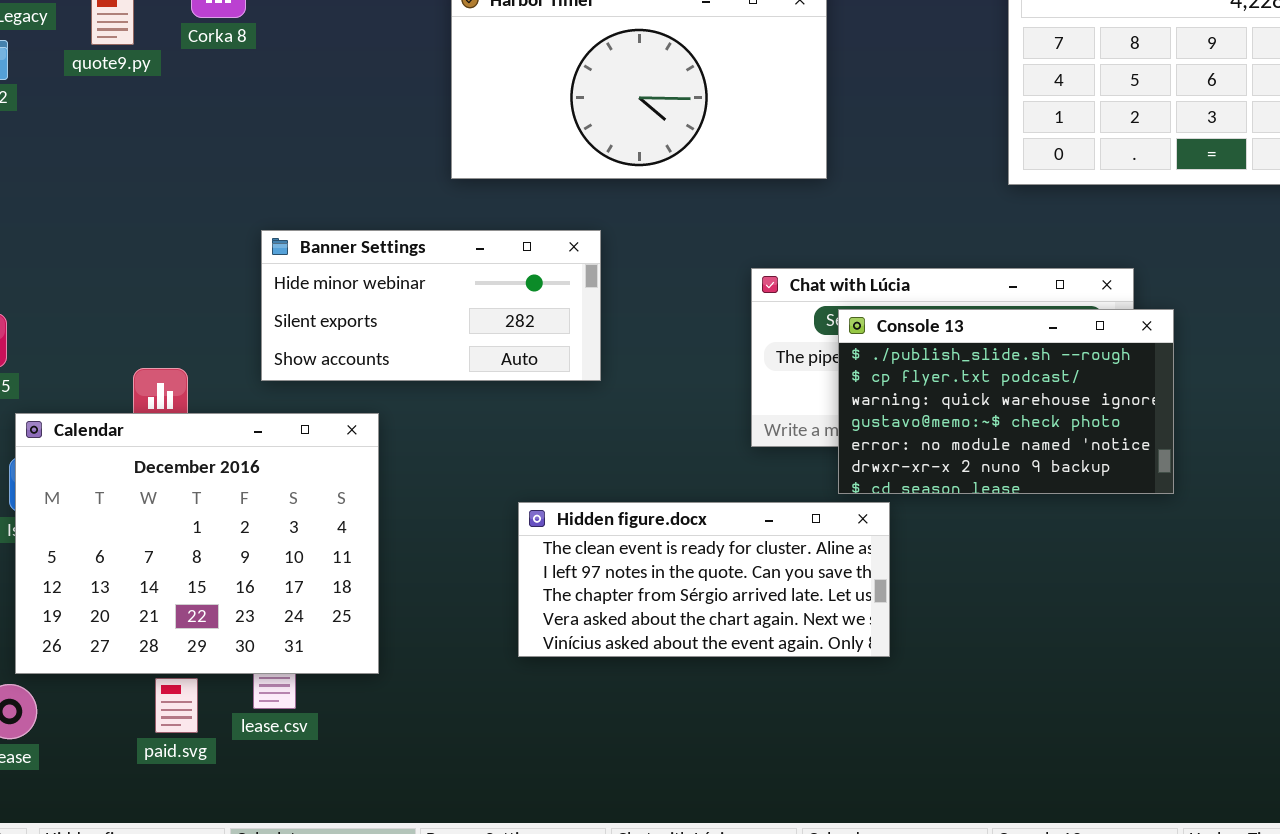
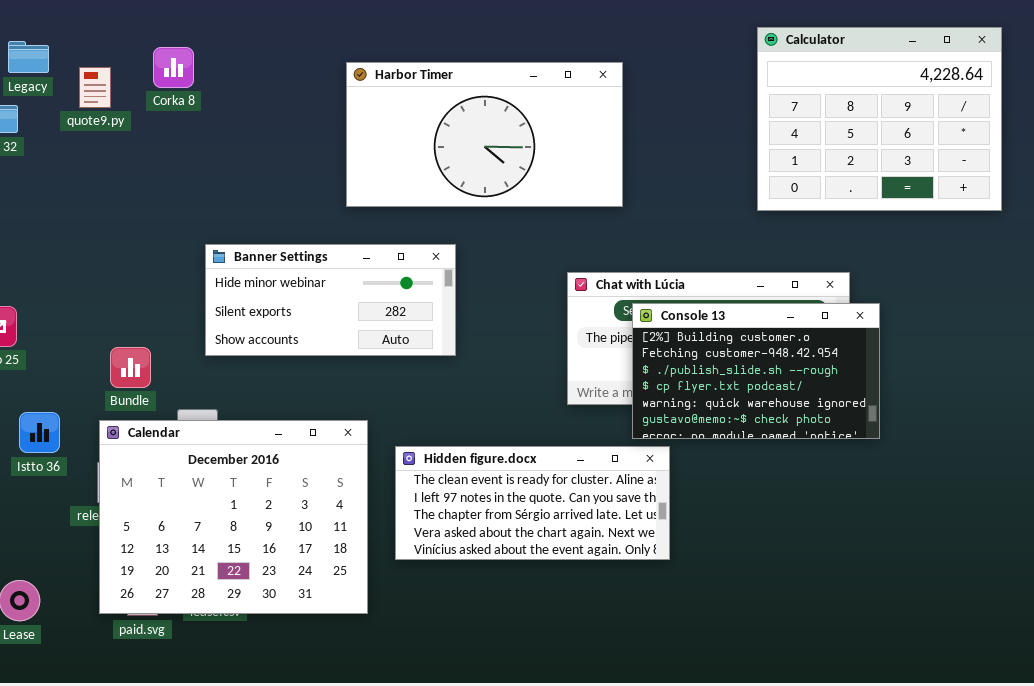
Console 13: [838,309,1174,494] -> [632,303,880,439], scrolled up 2 rows
Calendar: [15,413,379,674] -> [99,420,368,614], moved

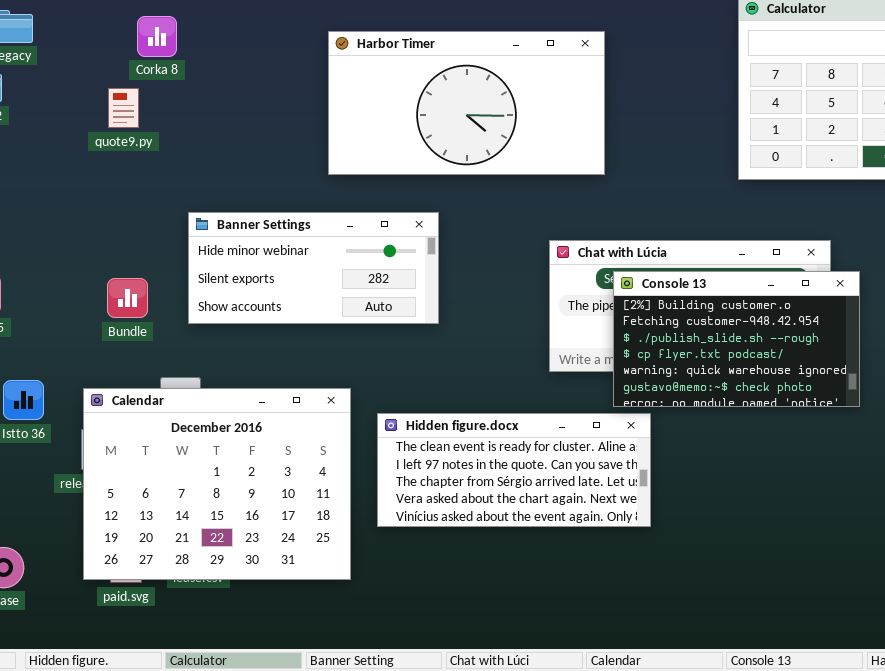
quote9.py: [79,67,111,108] -> [108,88,139,128], moved
Bundle: [110,347,151,388] -> [107,278,148,318], moved

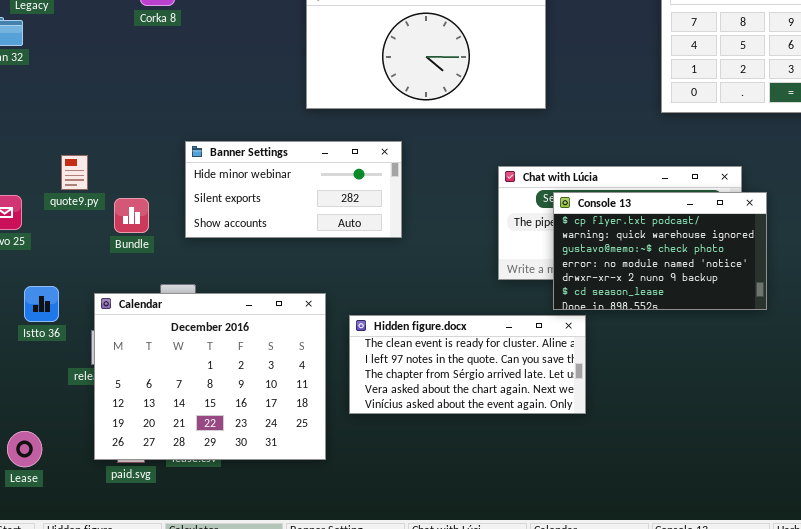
quote9.py: [108,88,139,128] -> [61,155,88,190], moved
Console 13: [613,271,860,407] -> [553,192,767,310], scrolled down 3 rows

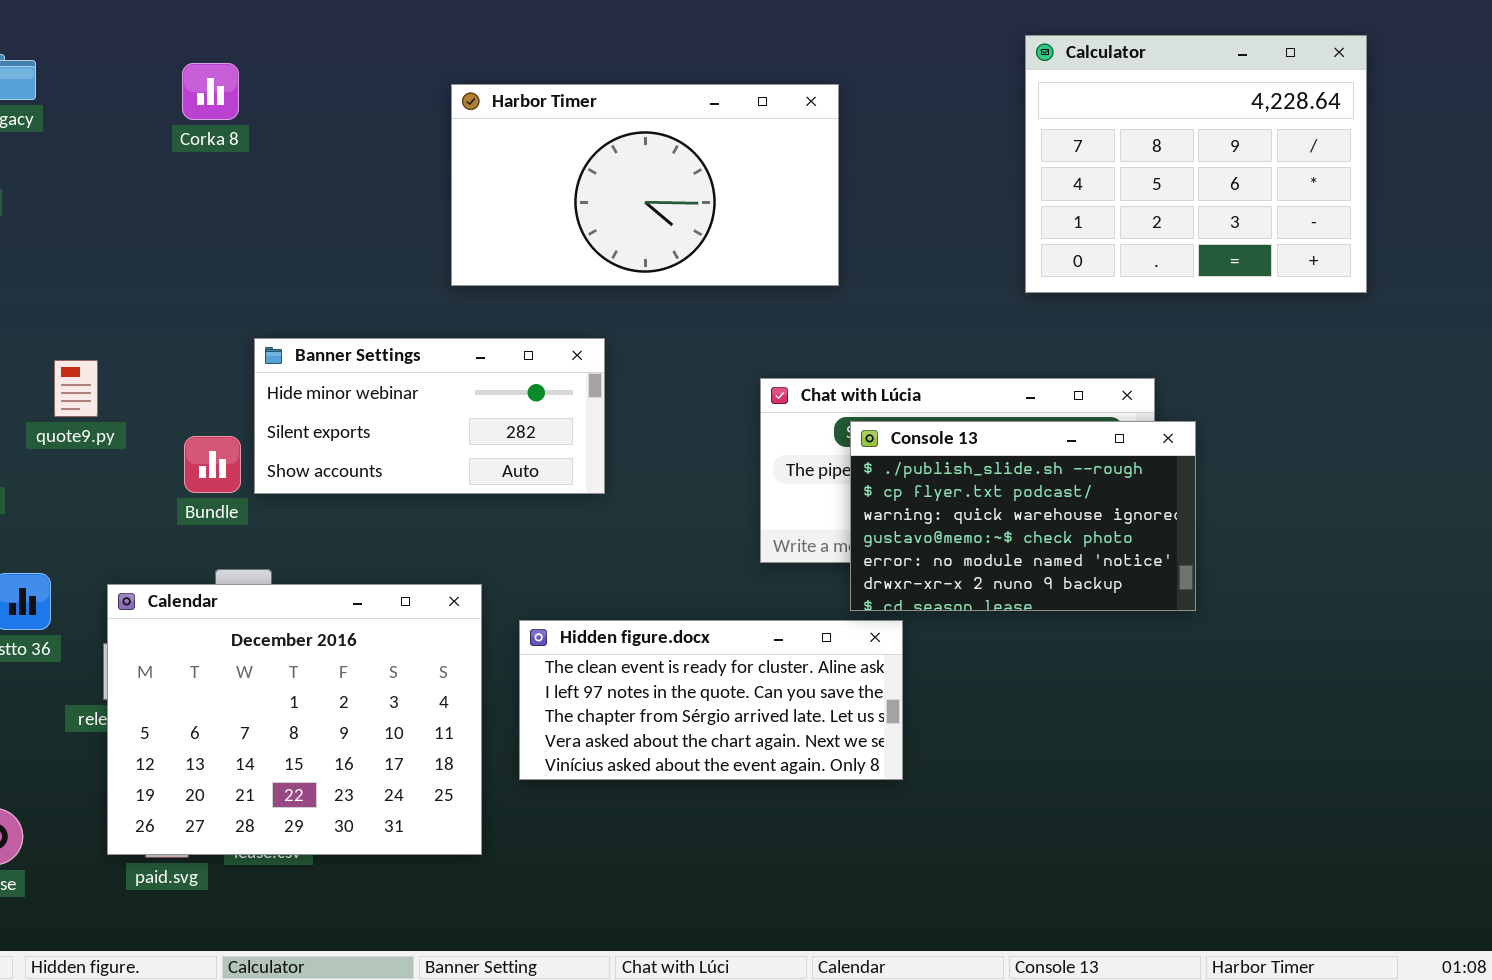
Console 13: [553,192,767,310] -> [850,421,1196,611], scrolled up 1 row
Bundle: [114,198,149,233] -> [184,436,241,493], moved

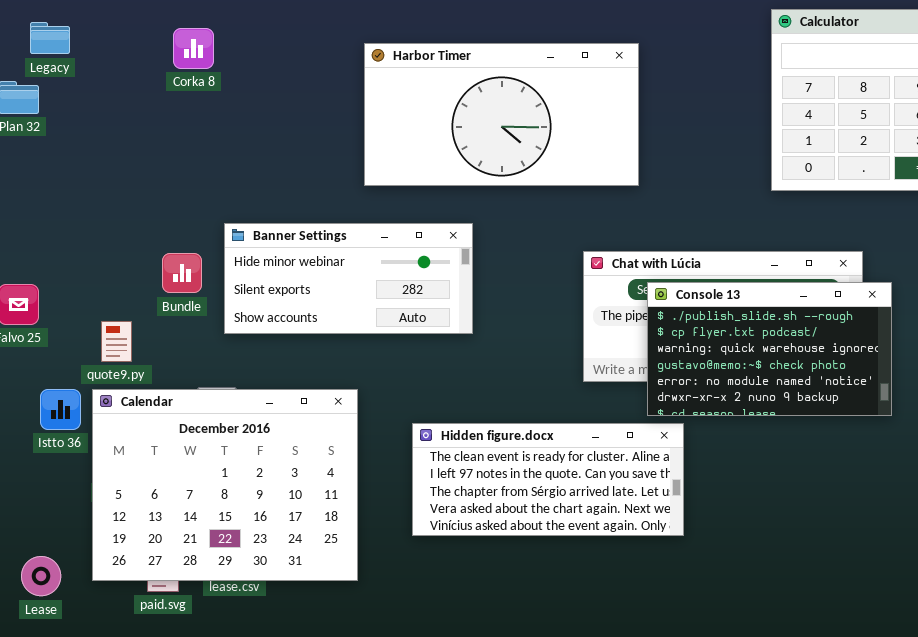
quote9.py: [54,360,98,417] -> [101,321,132,362], moved
Bundle: [184,436,241,493] -> [162,253,202,293], moved
Calendar: [107,584,482,855] -> [92,389,358,581], moved

